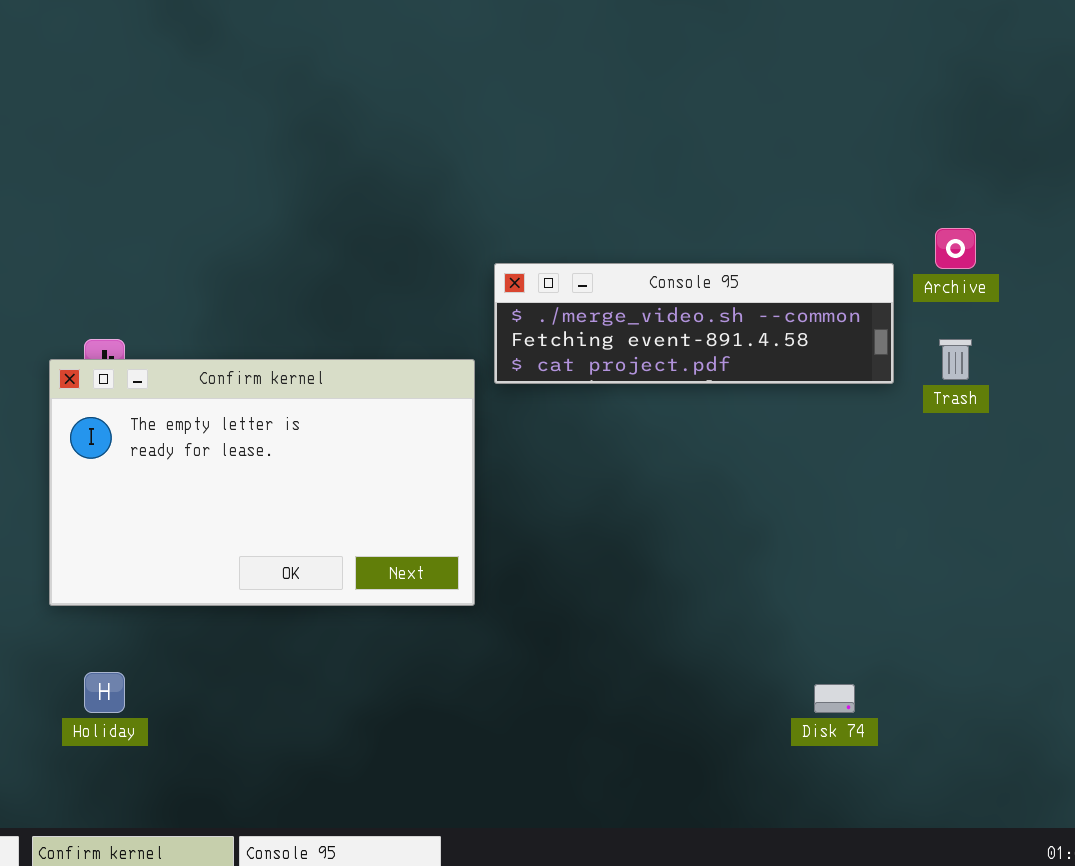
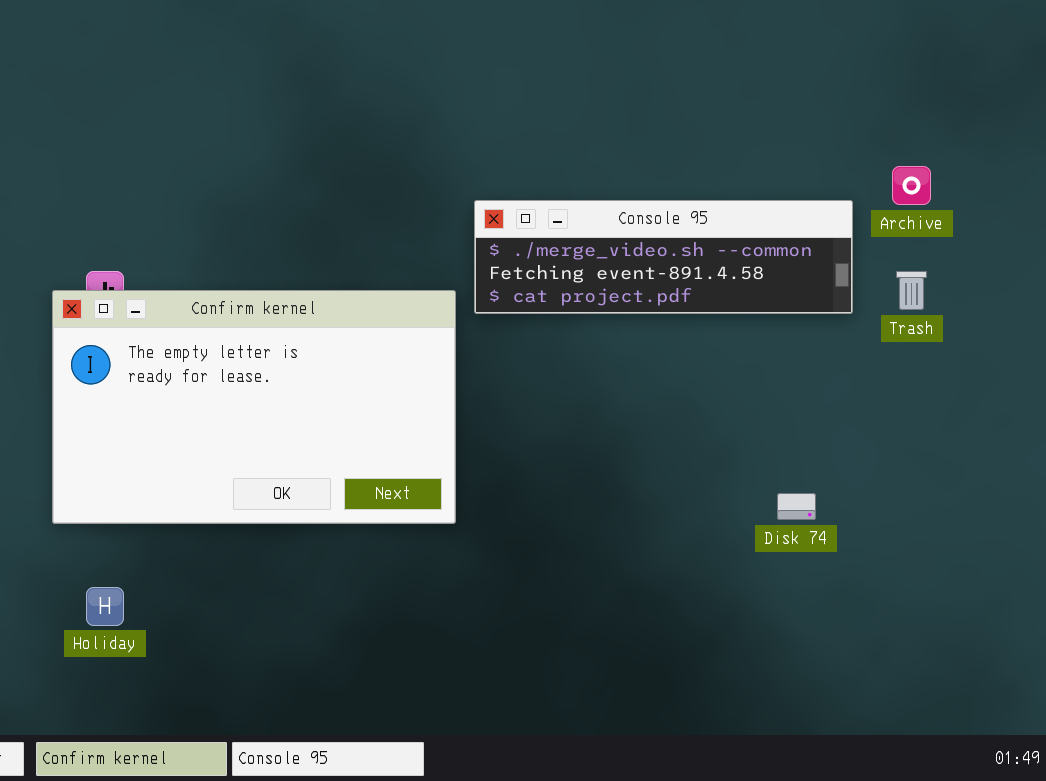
Disk 74: [814,684,855,713] -> [777,493,816,520], moved

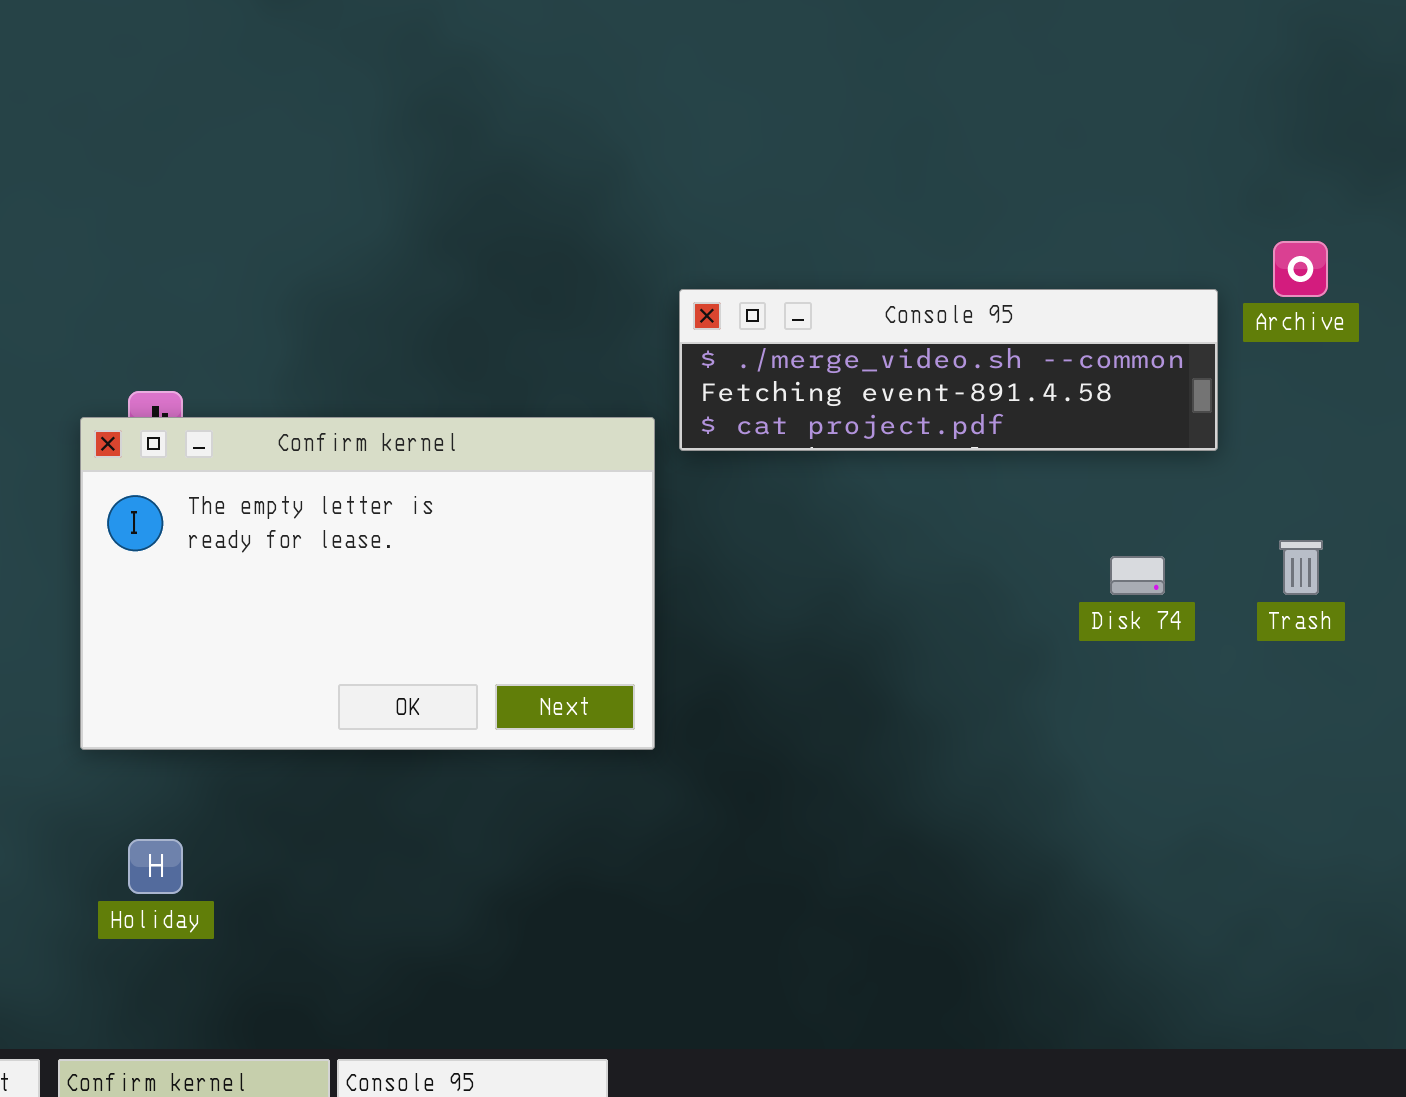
Trash: [896,271,927,310] -> [1279,540,1323,595], moved
Disk 74: [777,493,816,520] -> [1110,556,1165,595], moved

